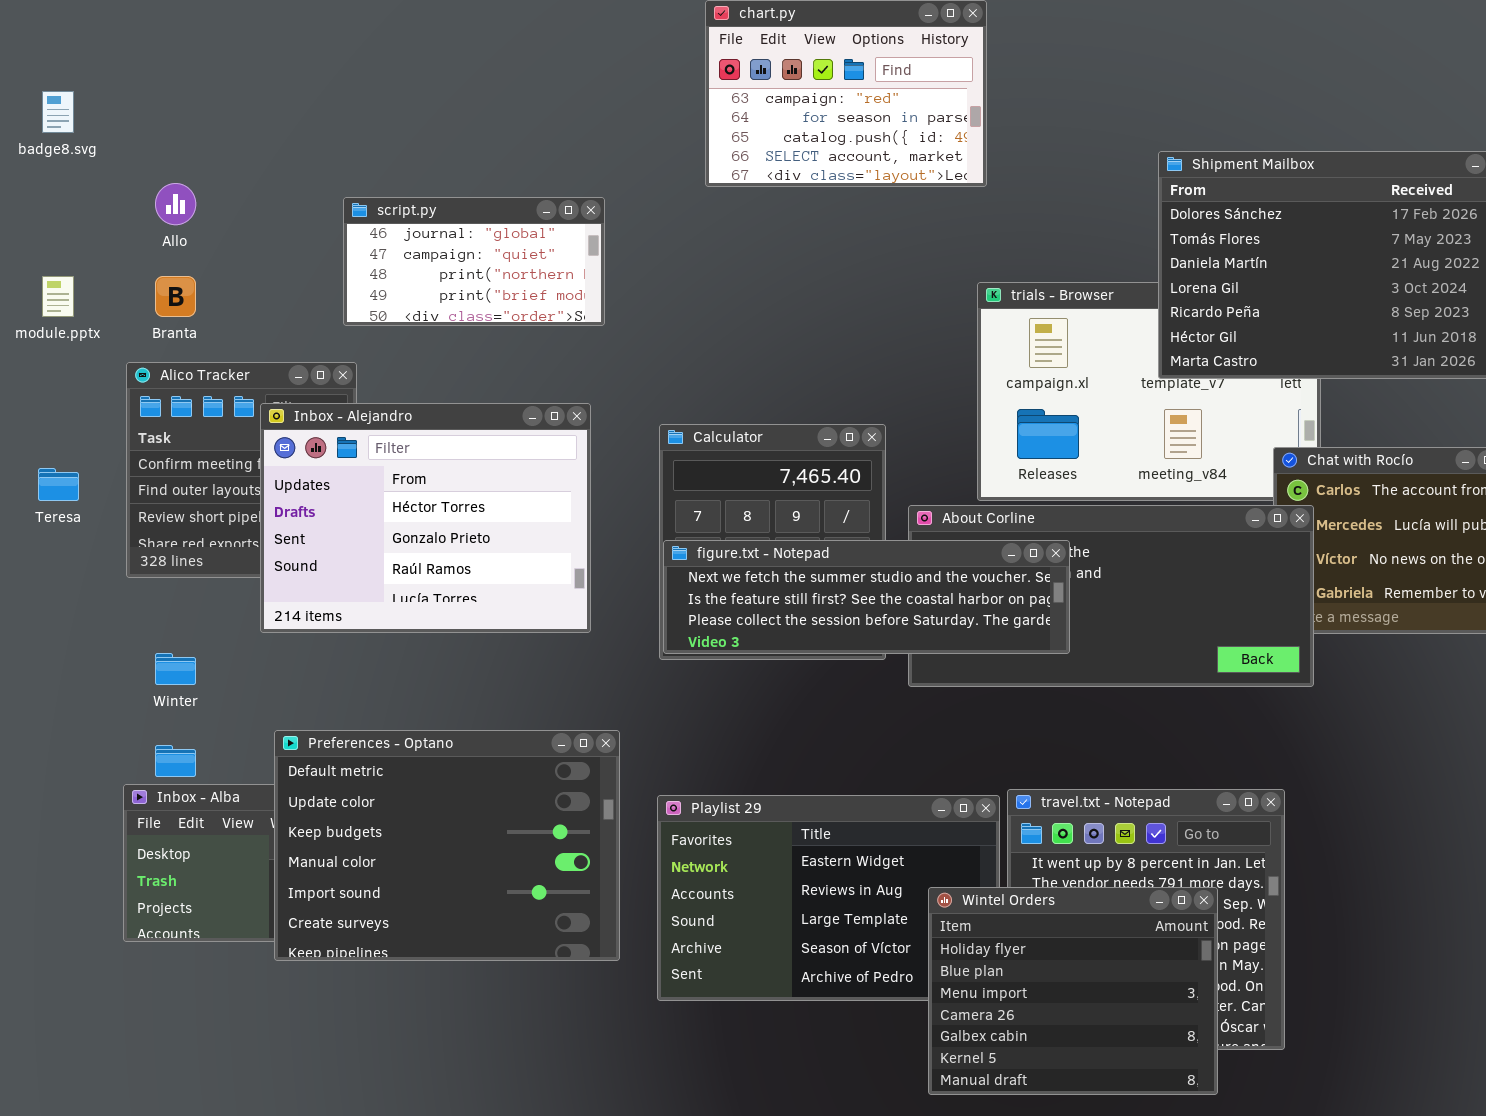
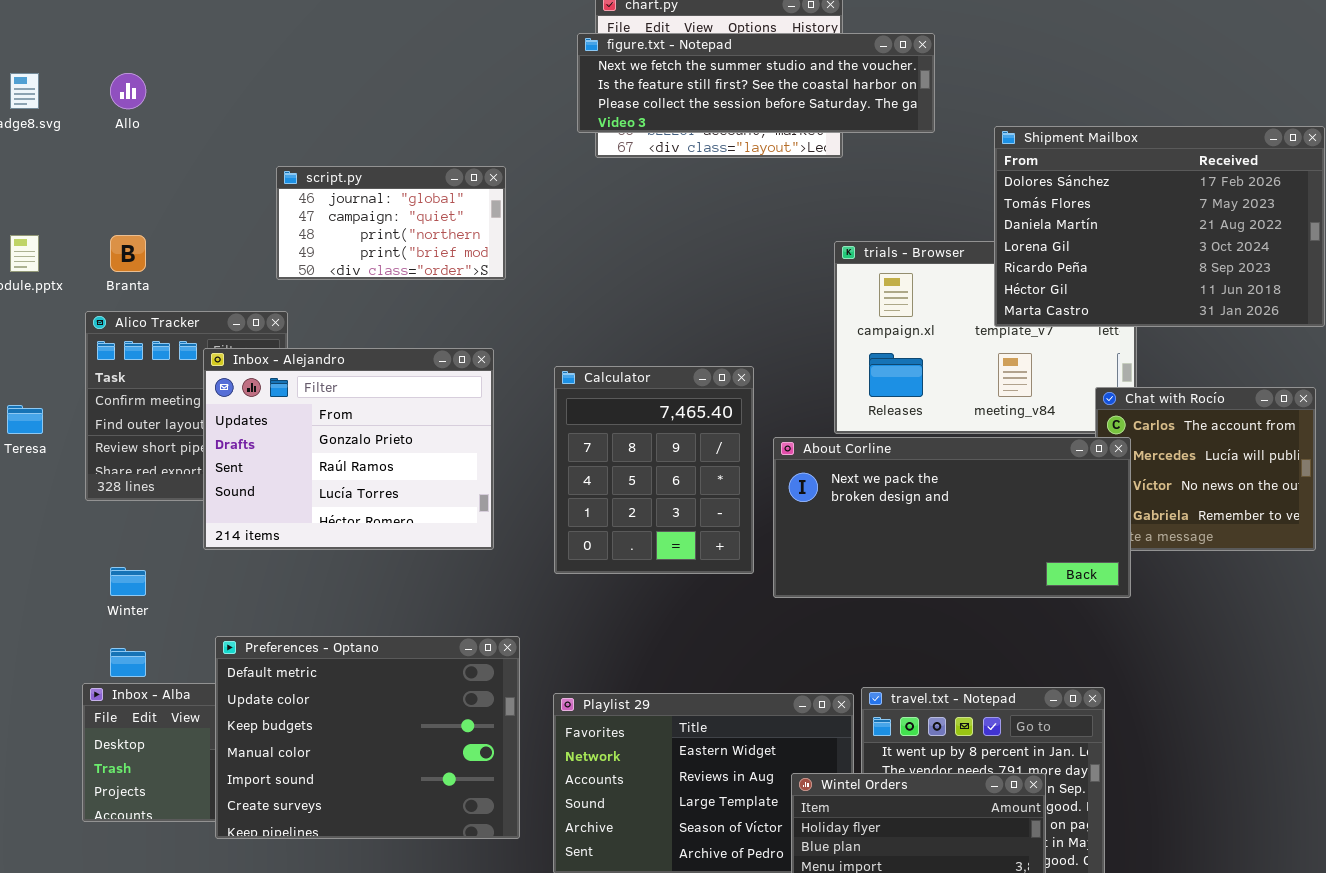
Allo: [155,183,196,225] -> [110,73,146,109], moved
Inbox - Alejandro: [260,403,591,633] -> [203,348,494,550], scrolled down 1 row
figure.txt - Notepad: [663,540,1070,654] -> [577,33,935,133], moved

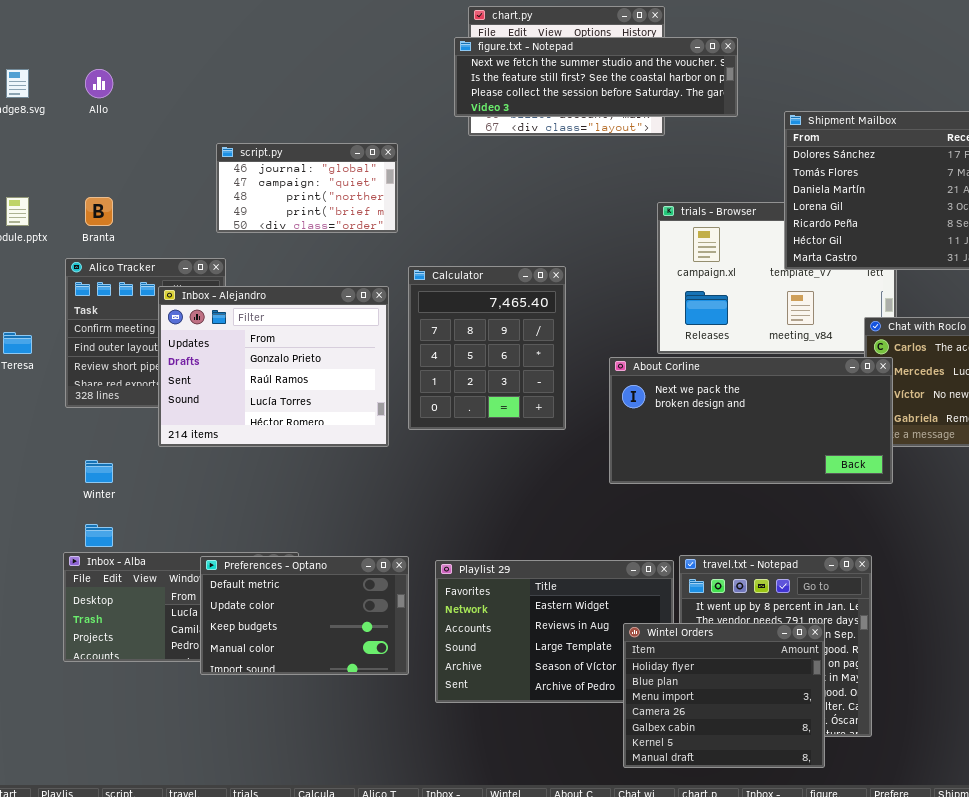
Calculator: [554,366,754,574] -> [408,266,566,430], moved
Preferences - Optano: [215,636,520,839] -> [200,556,409,675], resized

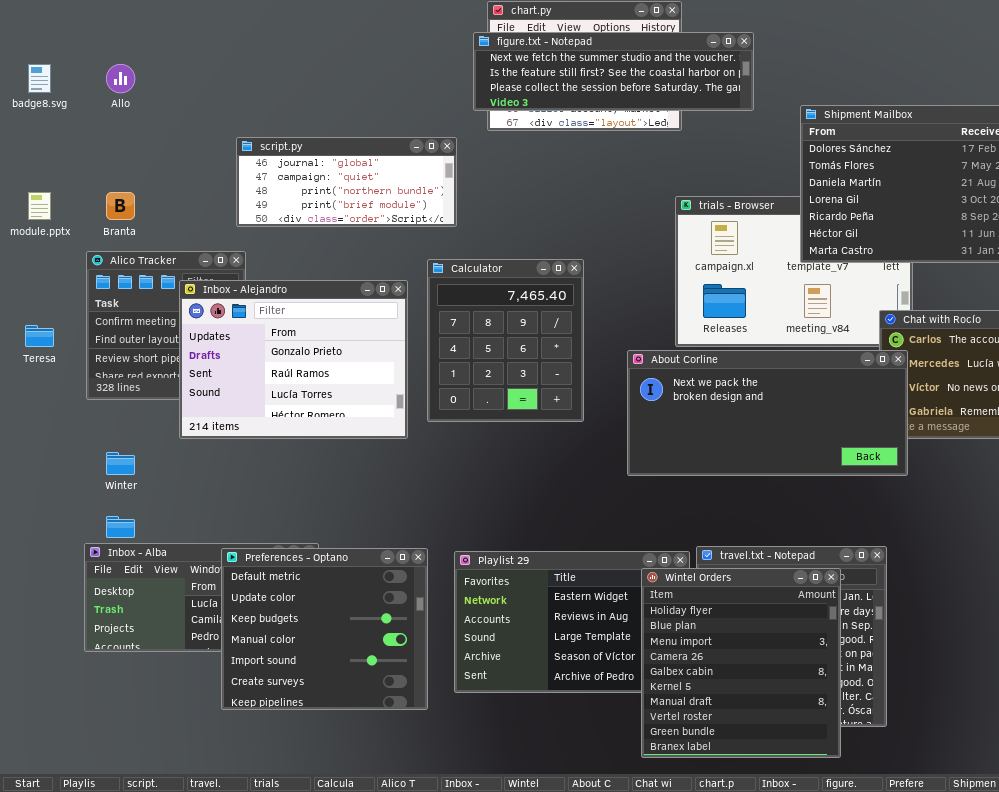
script.py: [216,143,398,233] -> [236,137,457,227], resized
Preferences - Optano: [200,556,409,675] -> [221,548,428,710], resized
Wintel Orders: [623,623,825,768] -> [641,568,841,758], resized

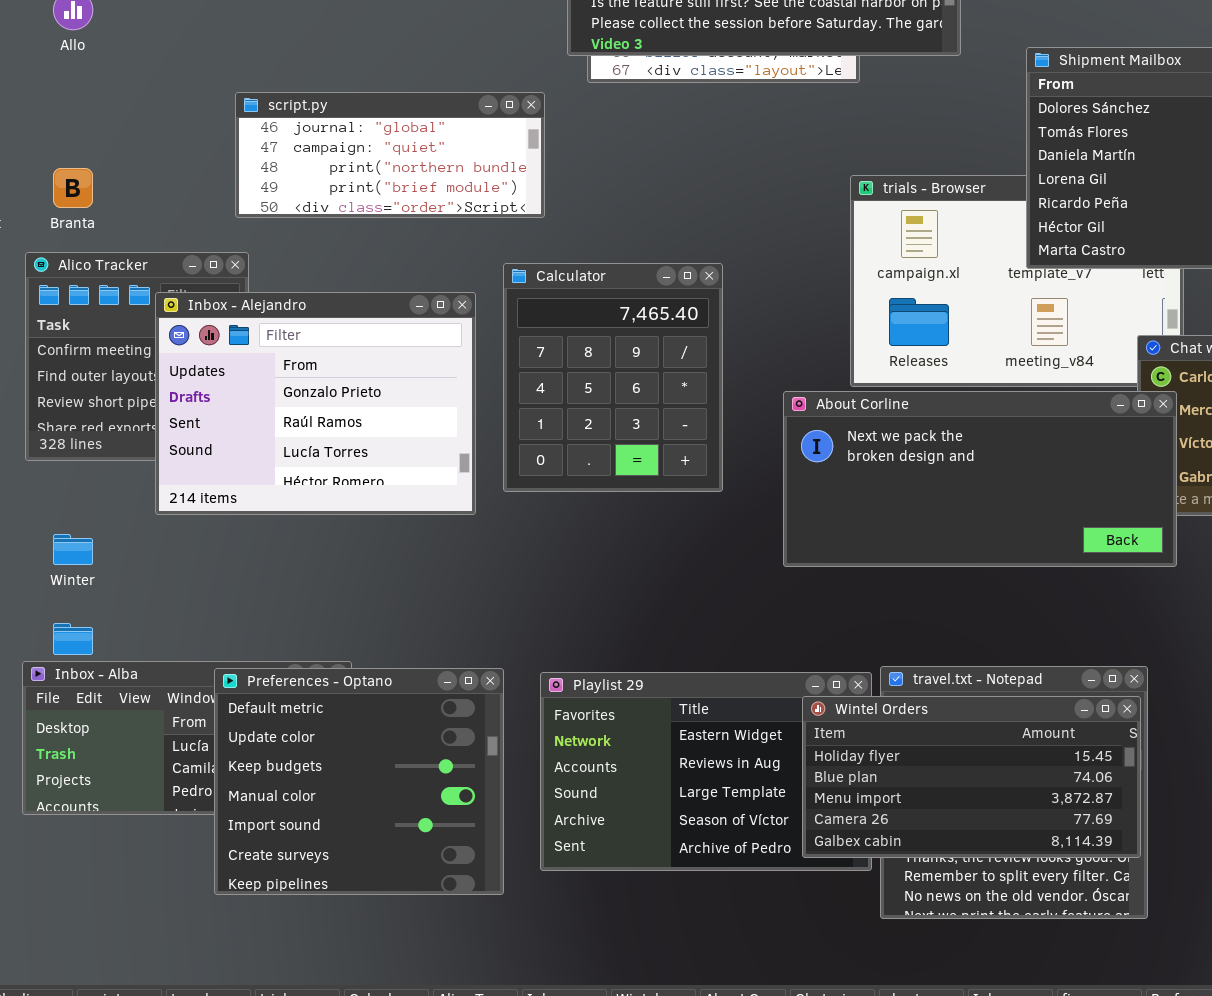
Wintel Orders: [641,568,841,758] -> [802,696,1141,858], resized

